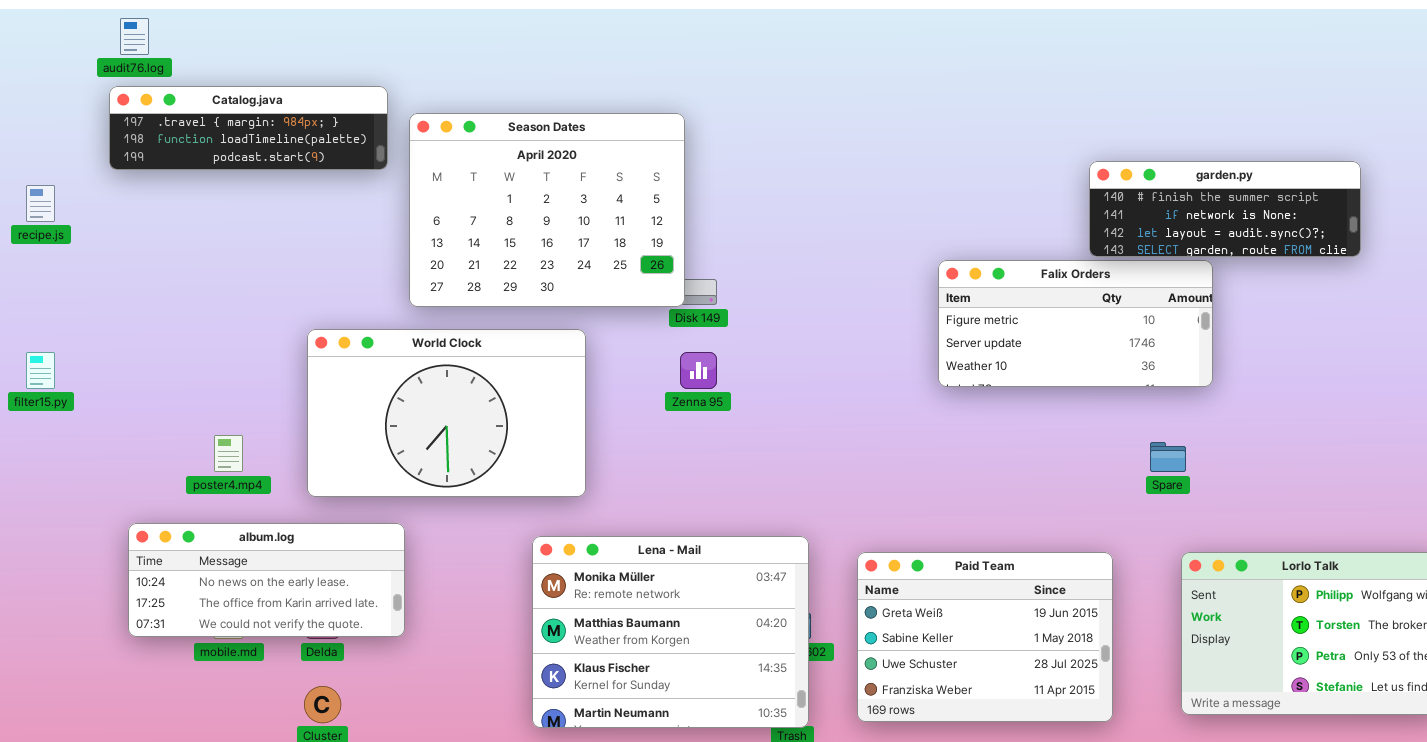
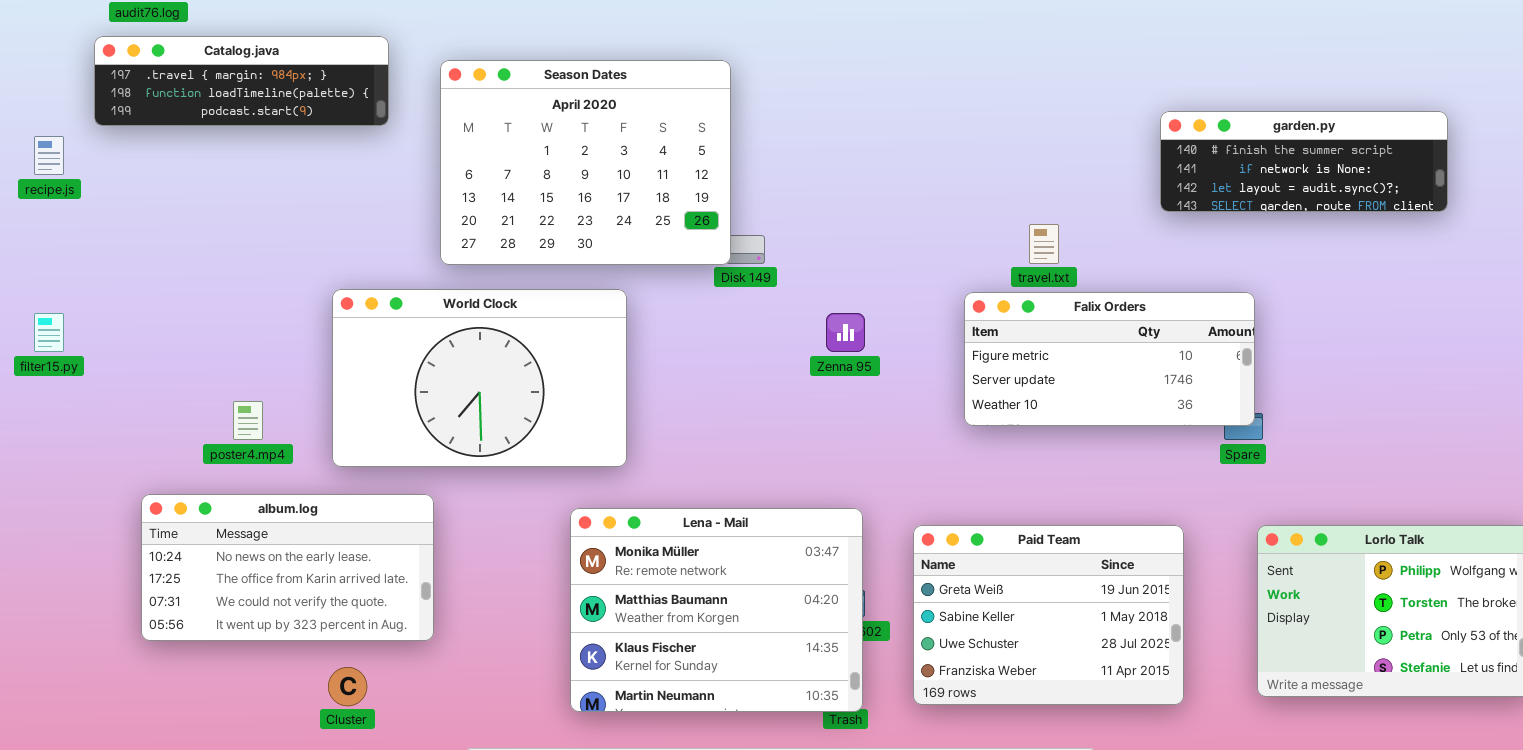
Catalog.java: [109,86,388,170] -> [94,36,389,126], moved
Falix Orders: [938,260,1213,387] -> [964,292,1255,426], moved
Zenna 95: [680,352,717,389] -> [826,313,865,352], moved
album.log: [128,523,405,637] -> [141,494,434,641], resized

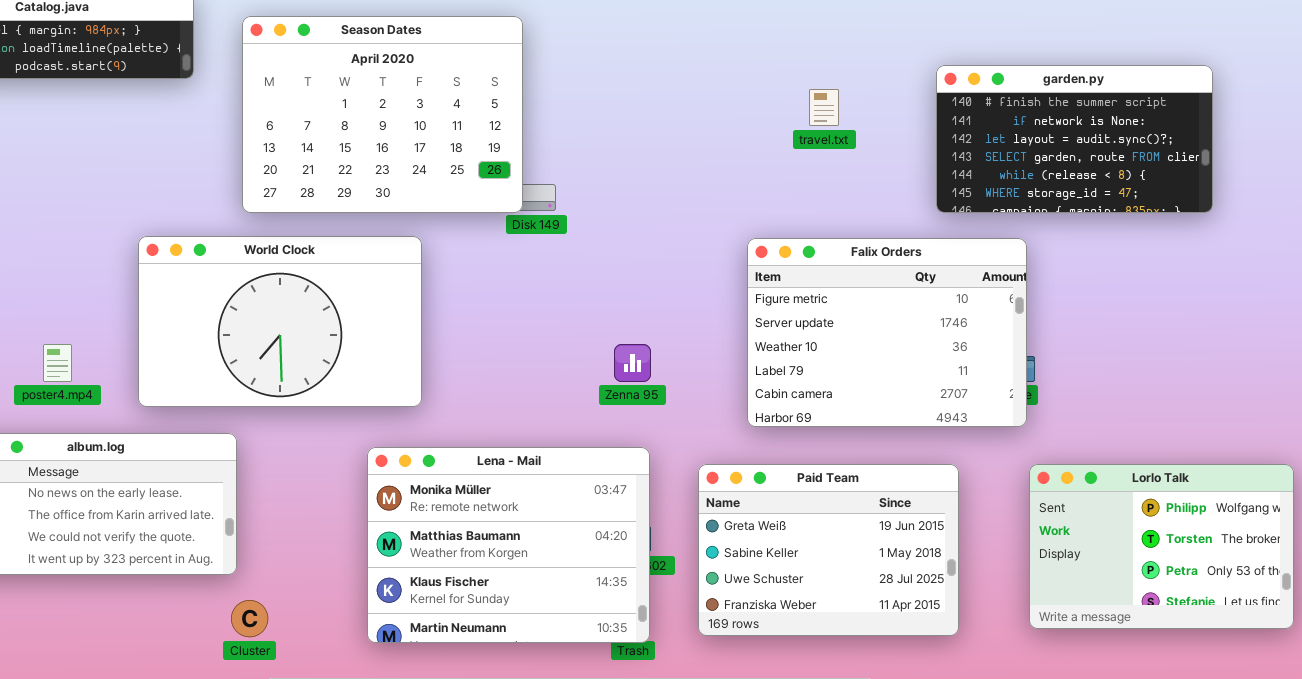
garden.py: [1160,111,1448,212] -> [936,65,1213,213], resized
travel.txt: [1029,224,1059,264] -> [809,89,839,126], moved
Falix Orders: [964,292,1255,426] -> [747,238,1027,427], resized
Zenna 95: [826,313,865,352] -> [614,344,651,382], moved
Cluster: [328,667,367,706] -> [231,600,268,637], moved

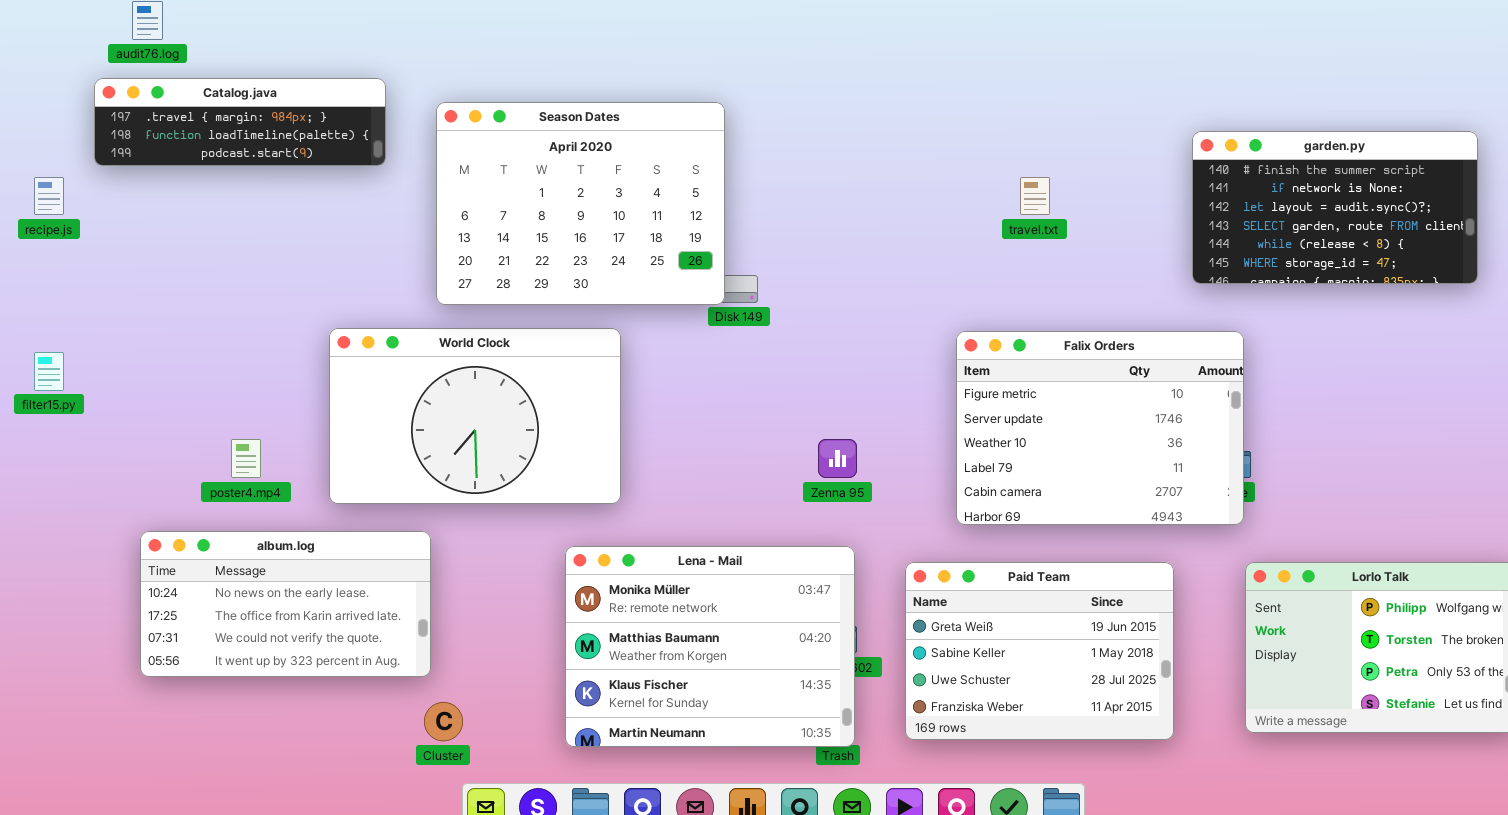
garden.py: [936,65,1213,213] -> [1192,131,1478,284], moved

